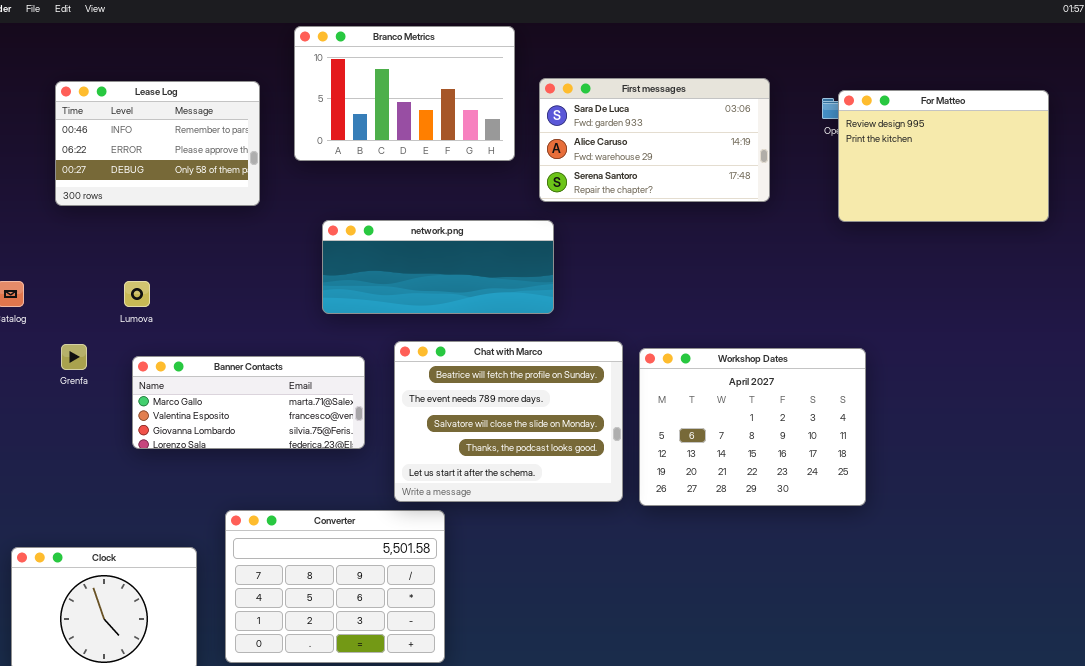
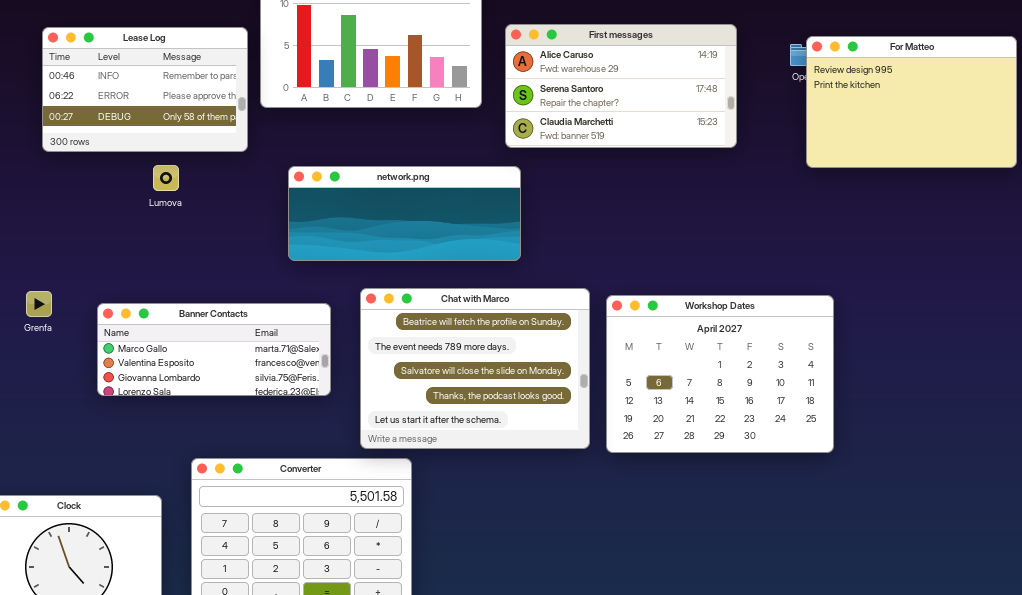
First messages: [539,78,770,202] -> [505,24,737,148], scrolled down 1 row
Lease Log: [55,81,260,206] -> [42,27,248,152], moved
Lumova: [124,281,150,307] -> [153,165,179,191], moved

